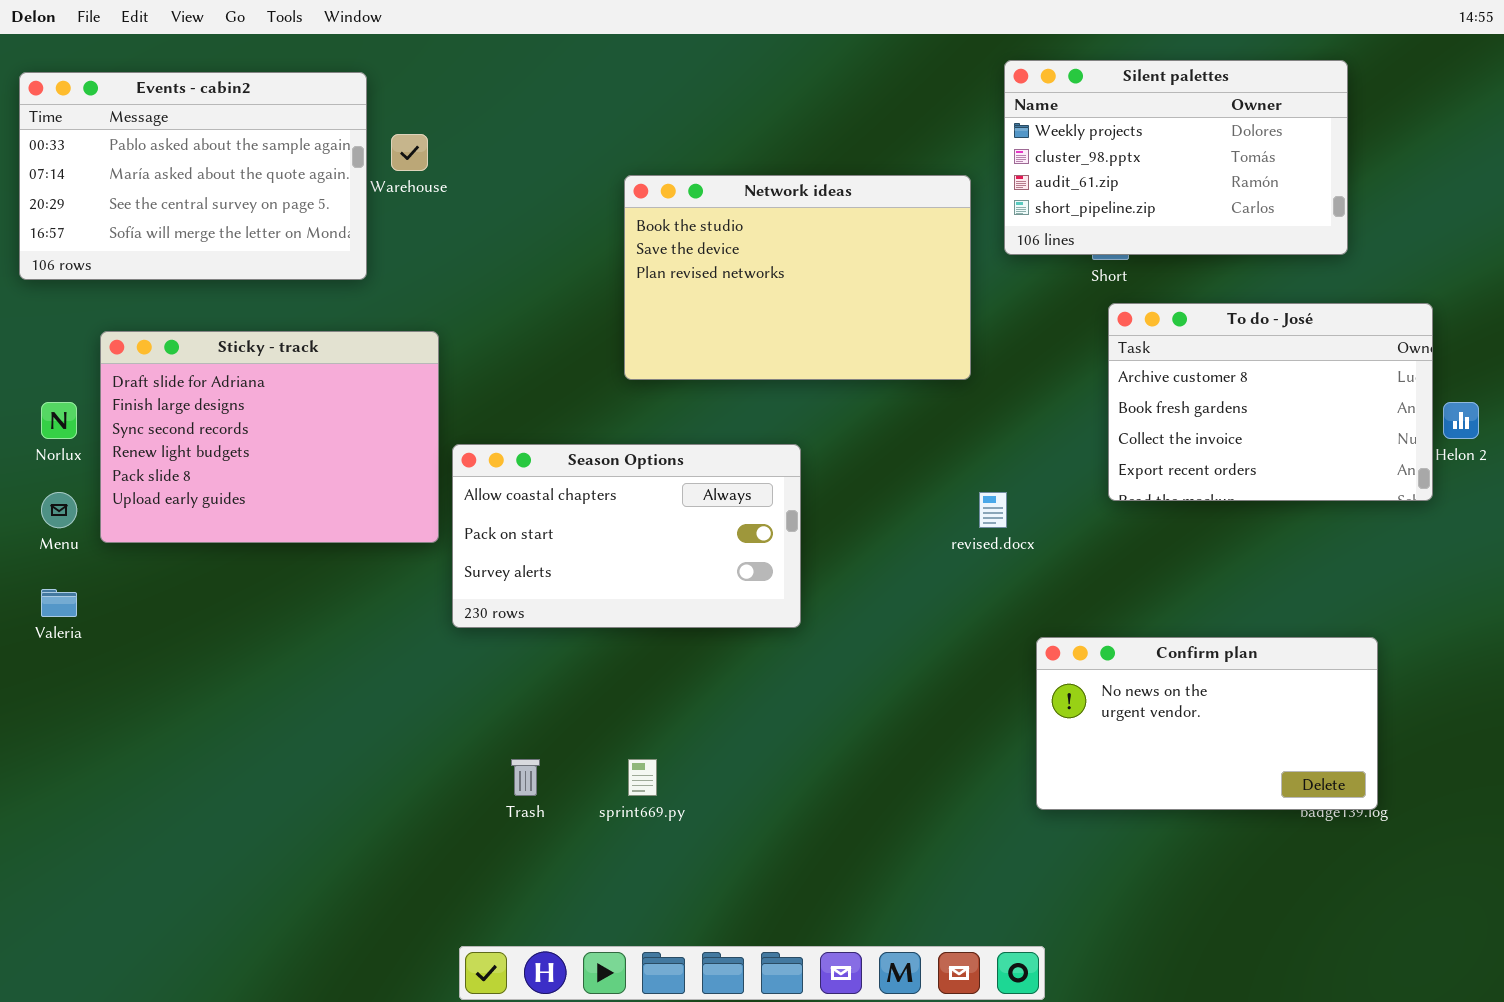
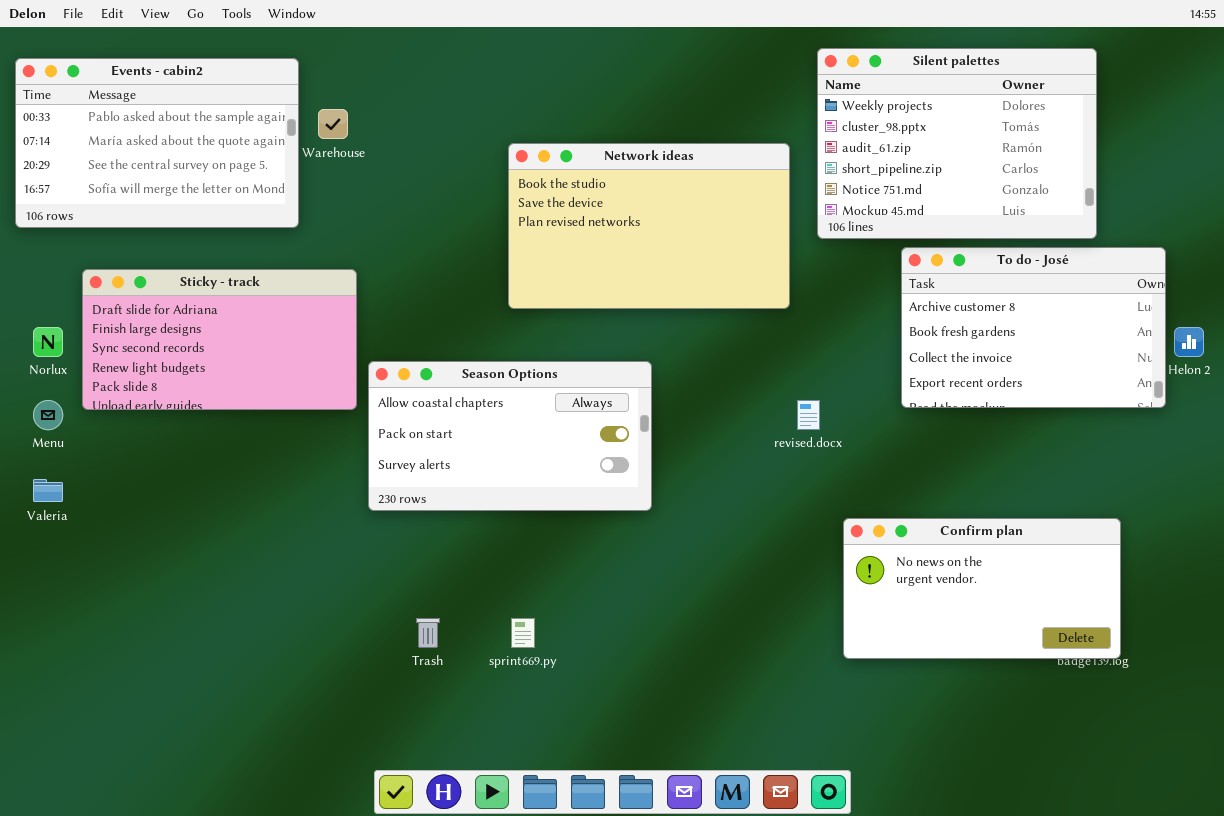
Silent palettes: [1004,60,1348,255] -> [817,48,1097,239], resized
Sticky - track: [100,331,439,543] -> [82,269,357,410], resized

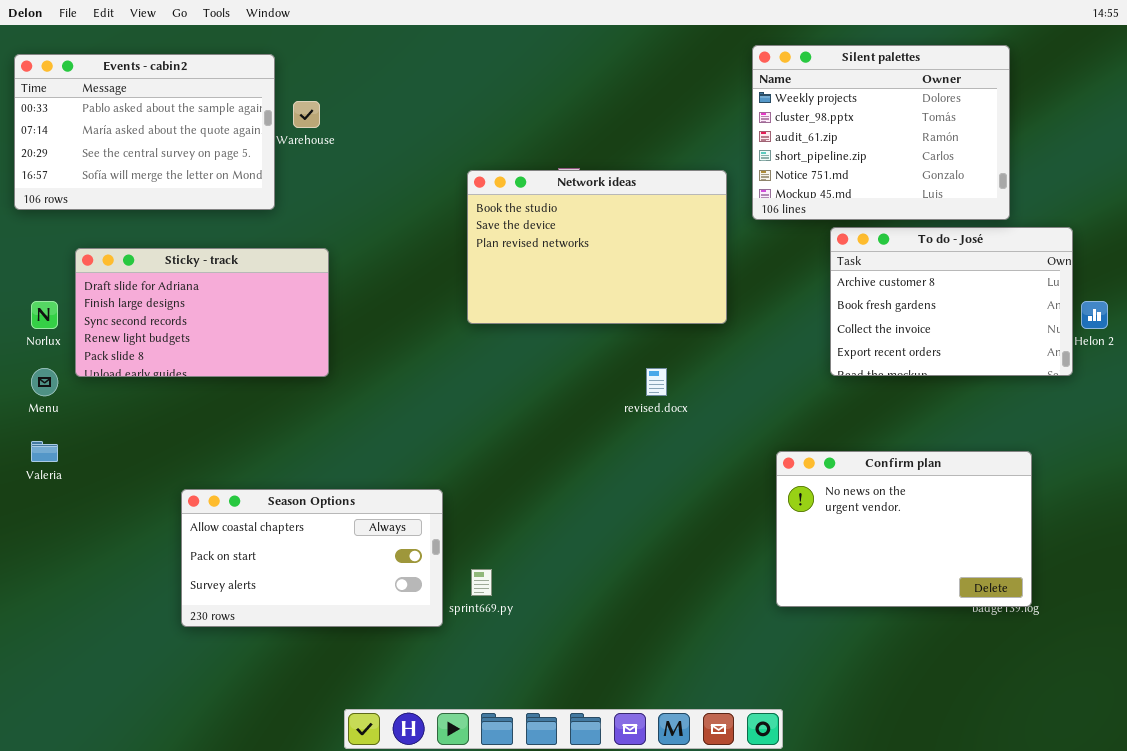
Network ideas: [508,143,790,309] -> [467,170,727,324], moved
Season Options: [368,361,652,511] -> [181,489,443,627], moved
revised.docx: [797,400,820,430] -> [646,368,667,396], moved
Confirm plan: [843,518,1121,659] -> [776,451,1032,607], resized

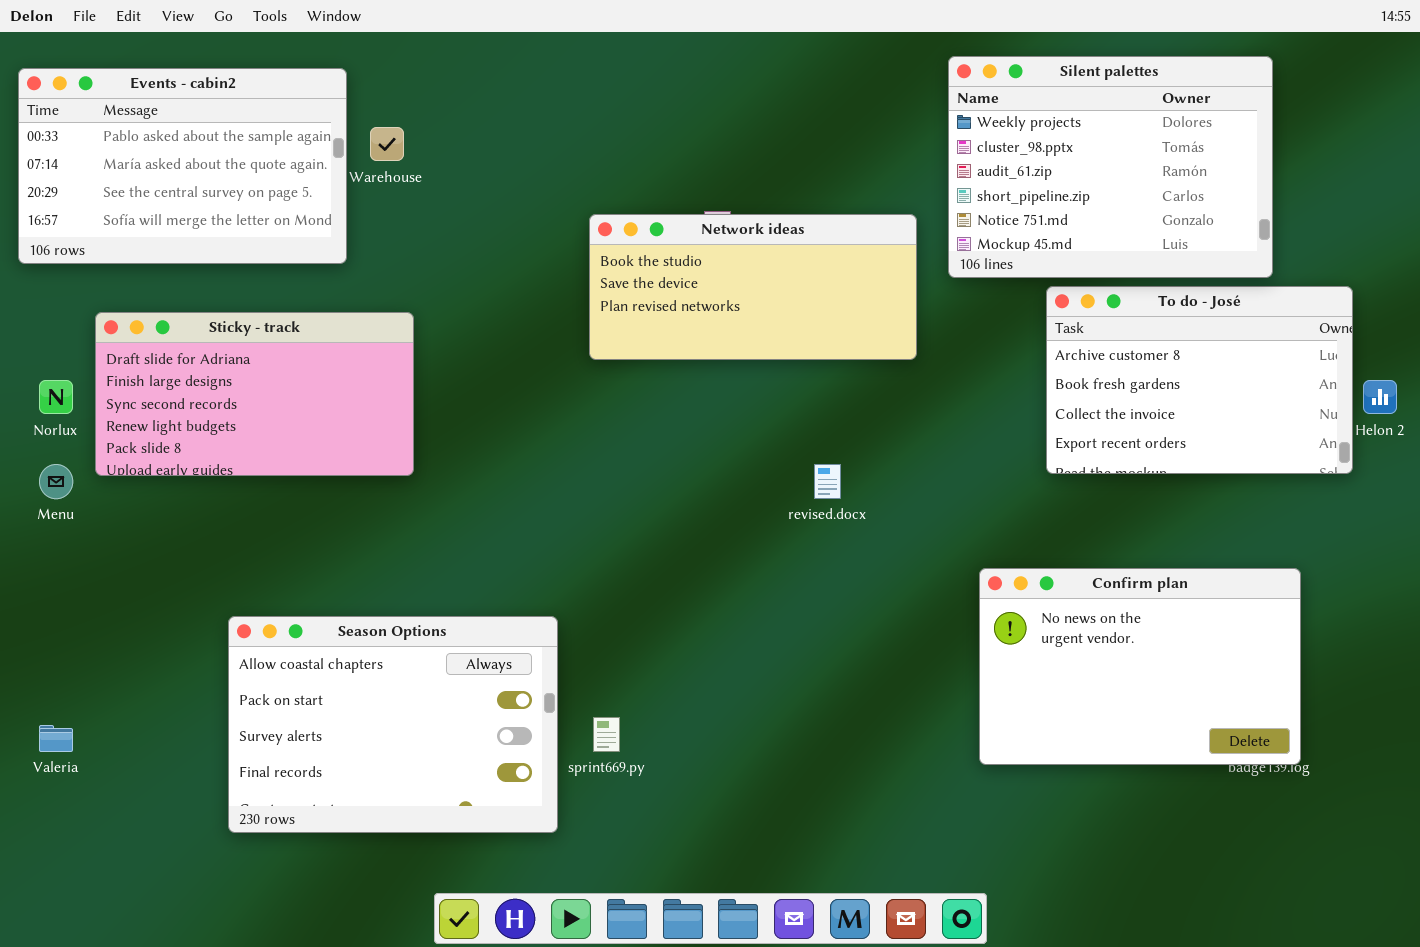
Network ideas: [467,170,727,324] -> [589,214,917,360], resized
Valeria: [31,441,58,462] -> [39,725,73,752], moved
Season Options: [181,489,443,627] -> [228,616,558,833], resized

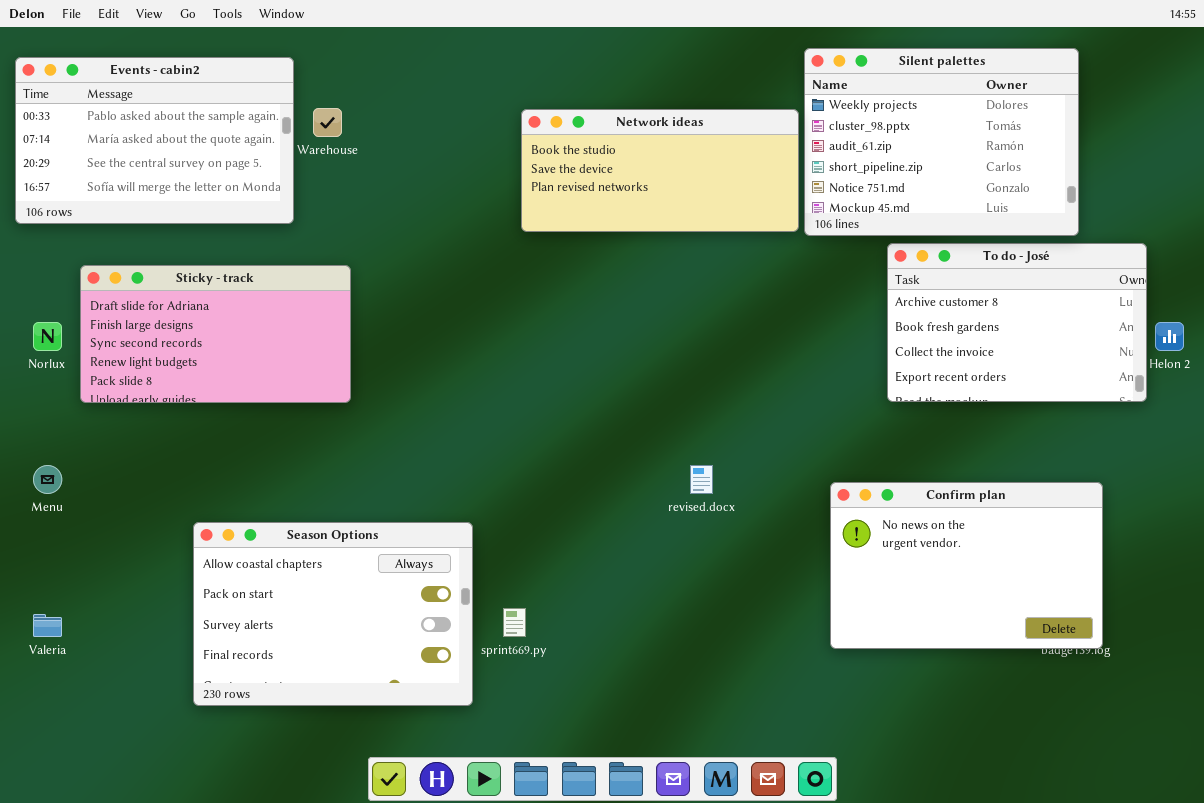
Network ideas: [589,214,917,360] -> [521,109,799,232], moved
Menu: [39,464,73,499] -> [33,465,62,494], moved
revised.docx: [814,464,841,499] -> [690,465,713,494], moved

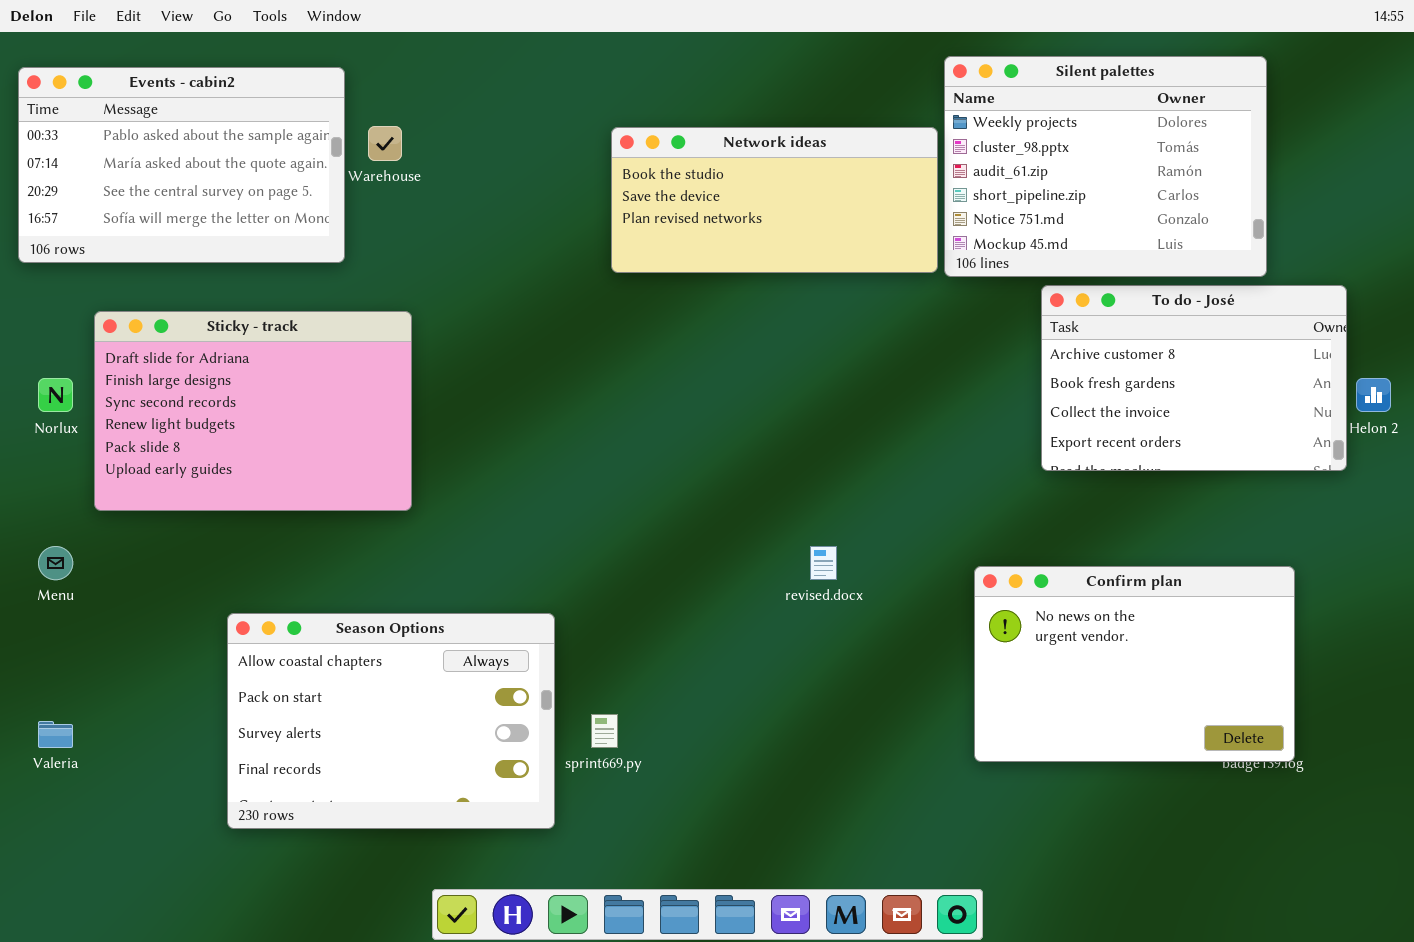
Sticky - track: [80,265,351,403] -> [94,311,412,511], resized

